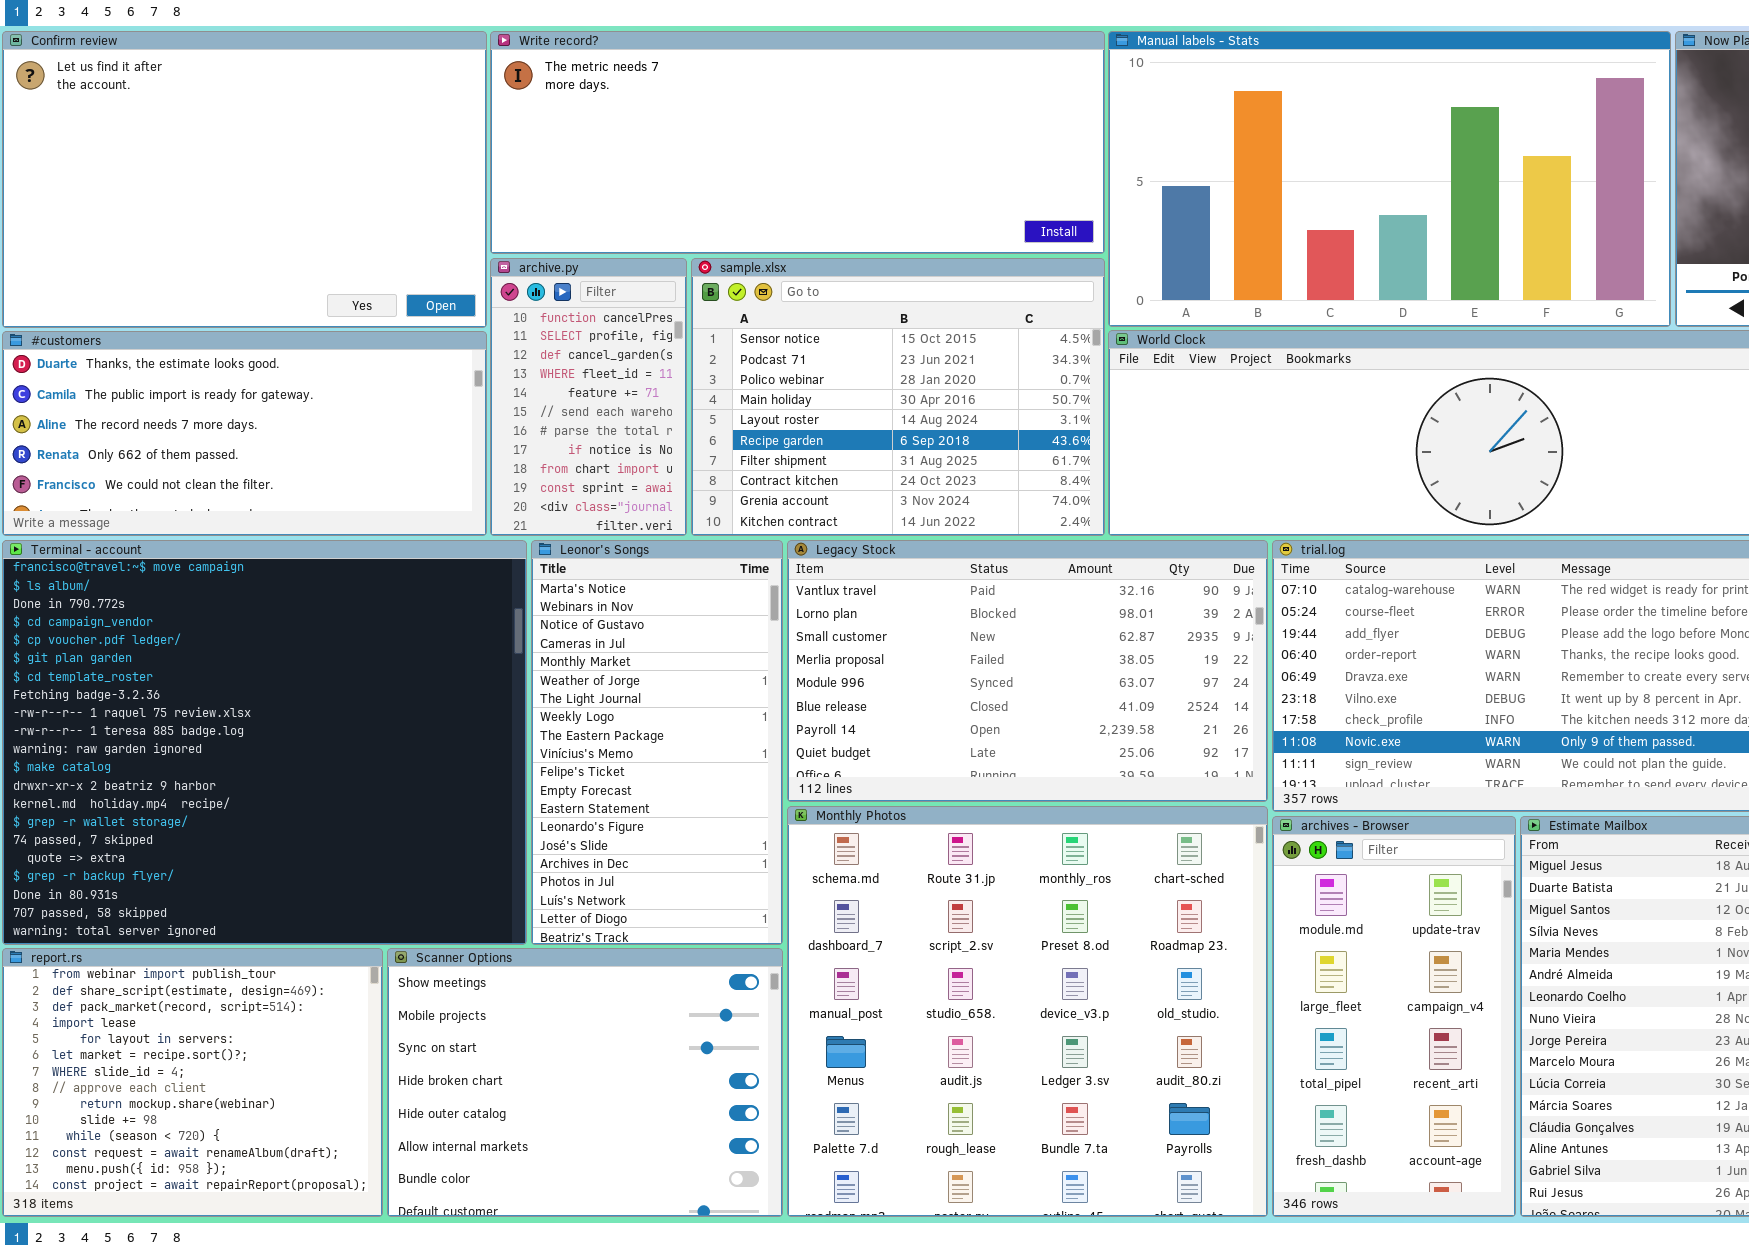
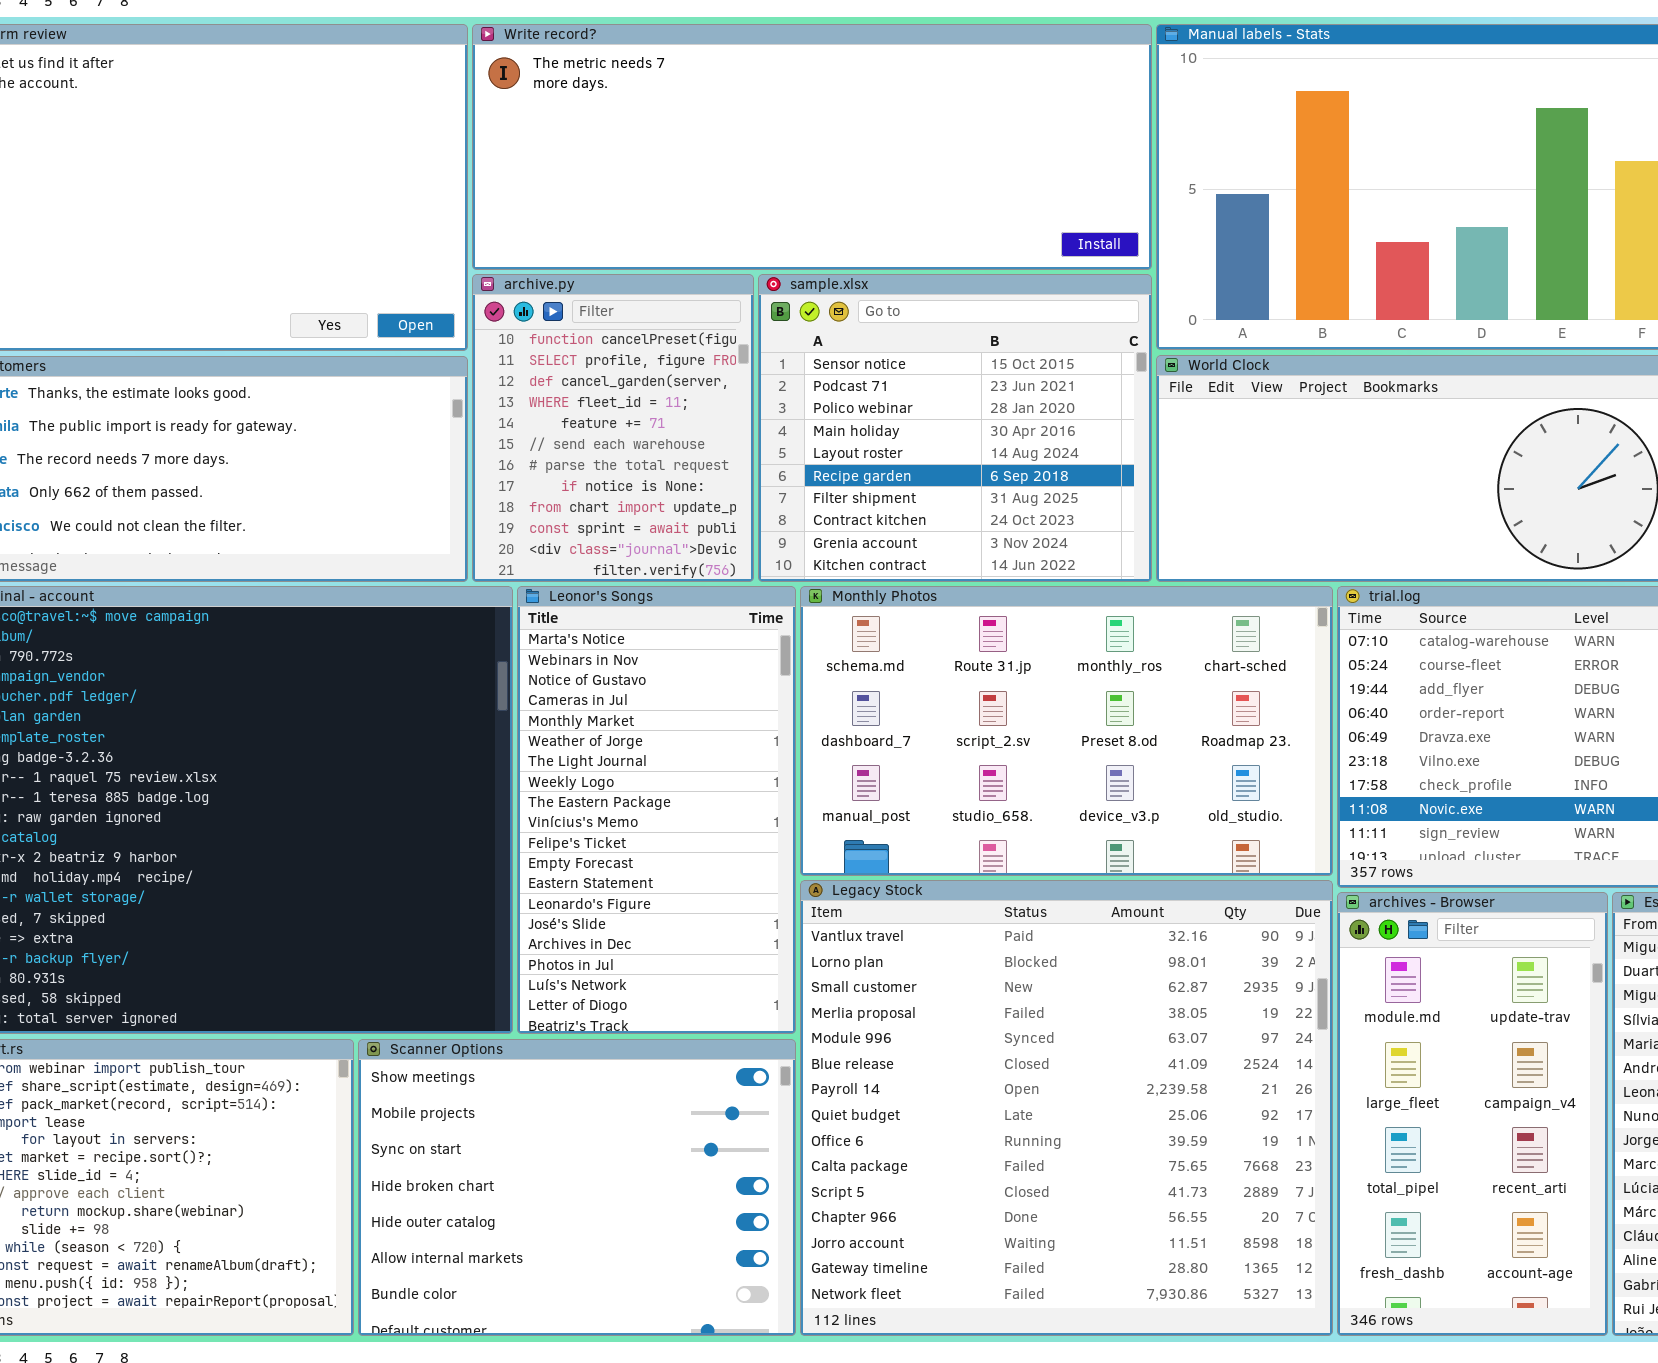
archive.py: [490,258,687,536] -> [472,274,754,582], resized
sample.xlsx: [691,258,1105,536] -> [758,274,1152,582], resized
Legacy Stock: [787,540,1268,802] -> [800,880,1333,1336], moved, resized
Monthly Photos: [787,806,1268,1217] -> [800,586,1333,876], moved, resized

